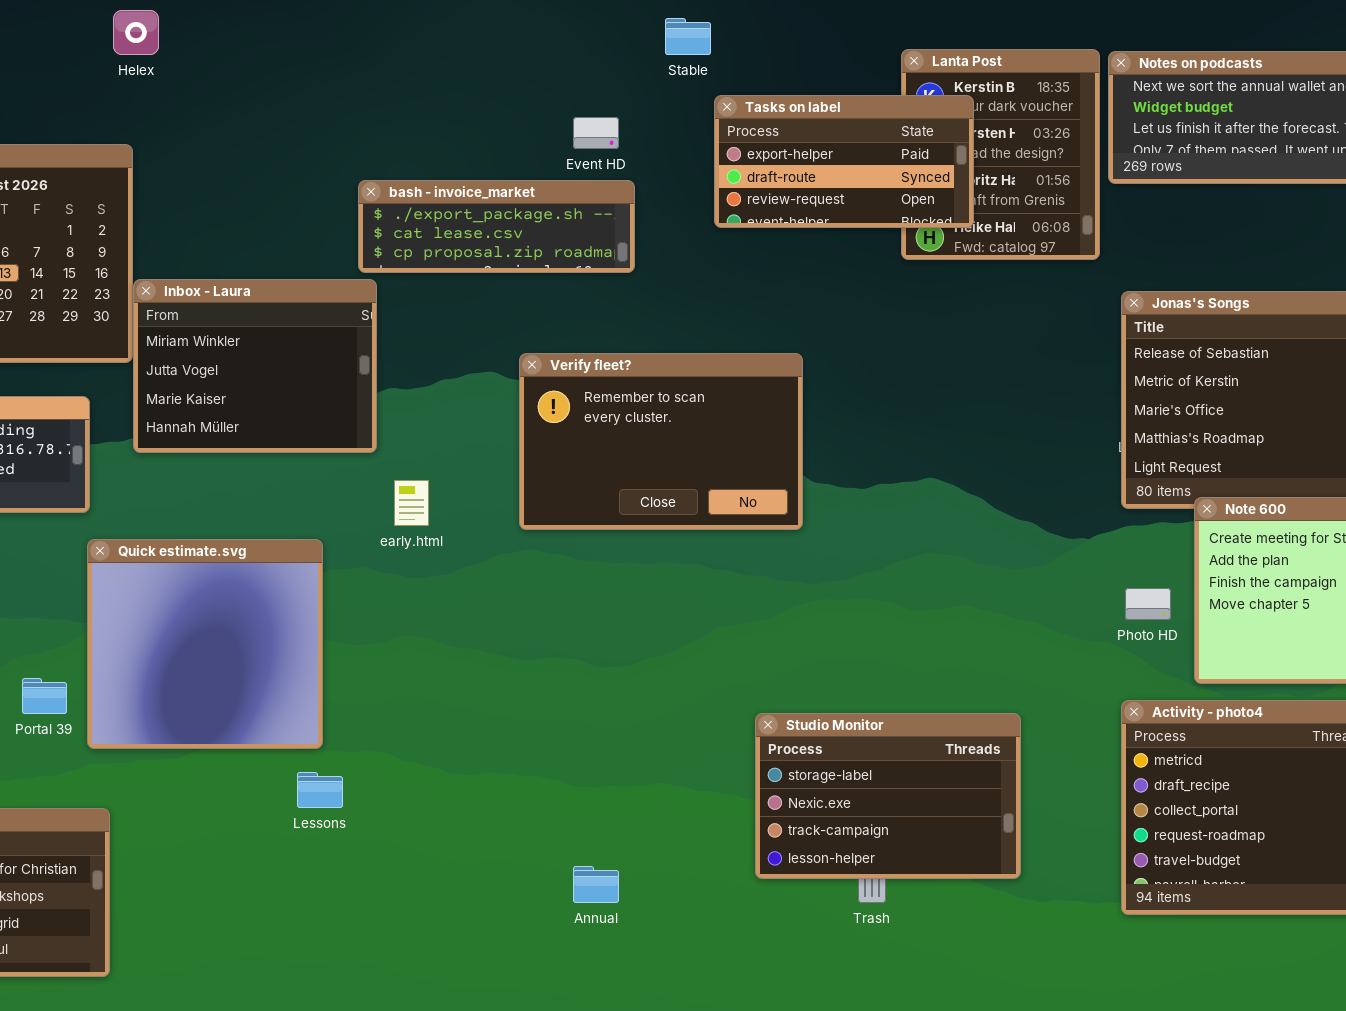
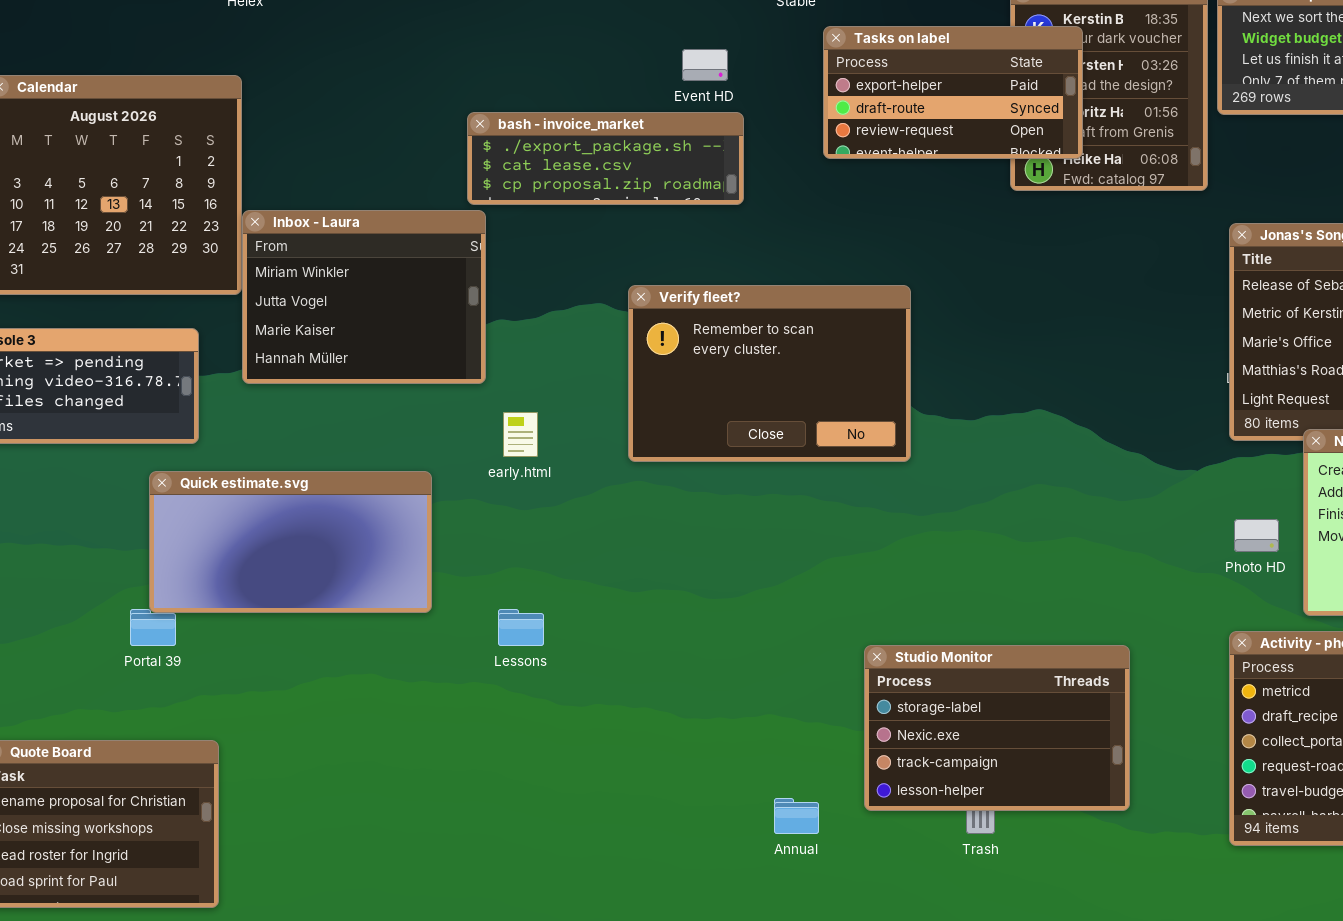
Quick estimate.svg: [87,539,323,749] -> [149,471,432,613], resized
Lessons: [297,772,343,808] -> [498,609,544,646], moved
Annual: [573,866,619,903] -> [774,798,819,834], moved

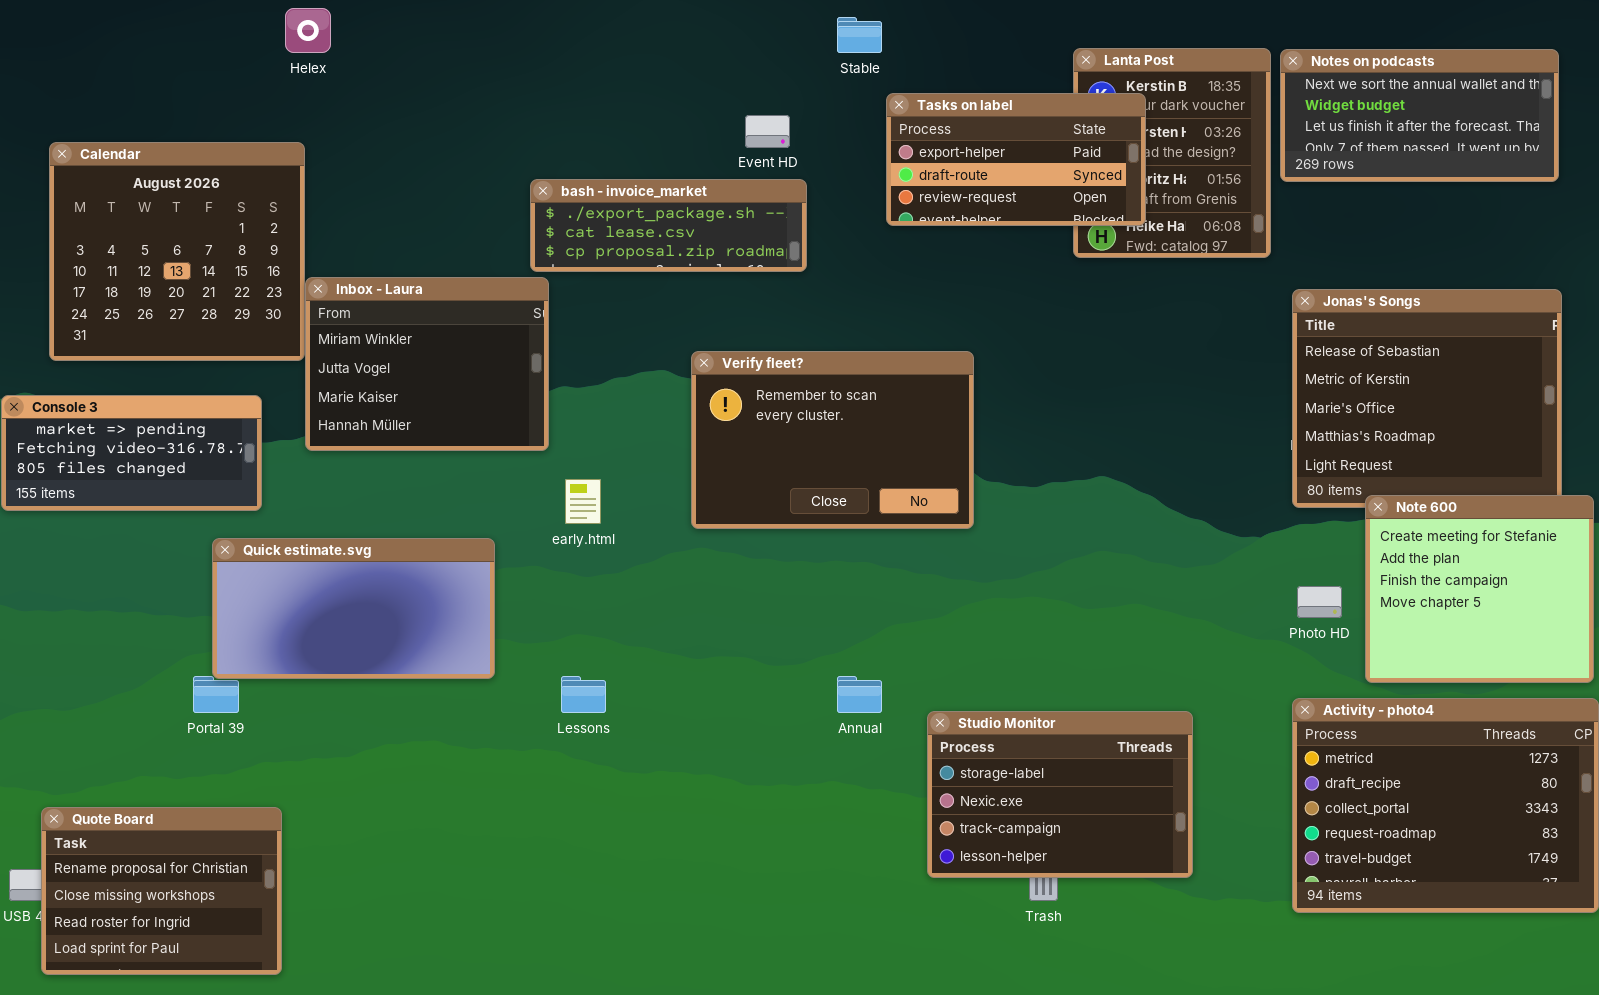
Annual: [774,798,819,834] -> [837,676,882,713], moved

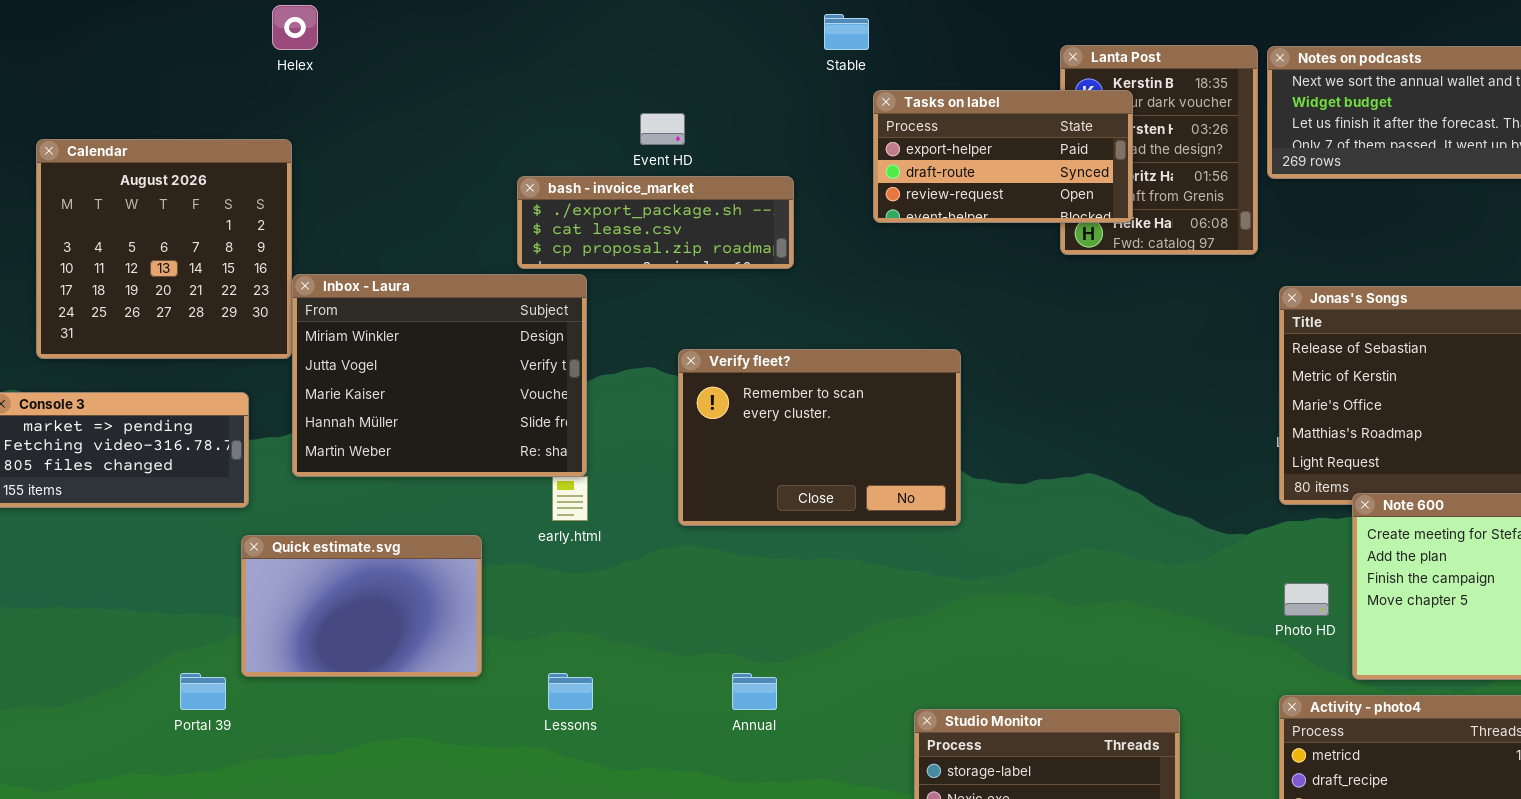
Event HD: [745,115,790,148] -> [640,113,685,145], moved
Inbox - Laura: [305,277,549,451] -> [292,274,587,477], resized
Quick estimate.svg: [212,538,495,679] -> [241,535,482,677], resized
Annual: [837,676,882,713] -> [732,673,777,710], moved

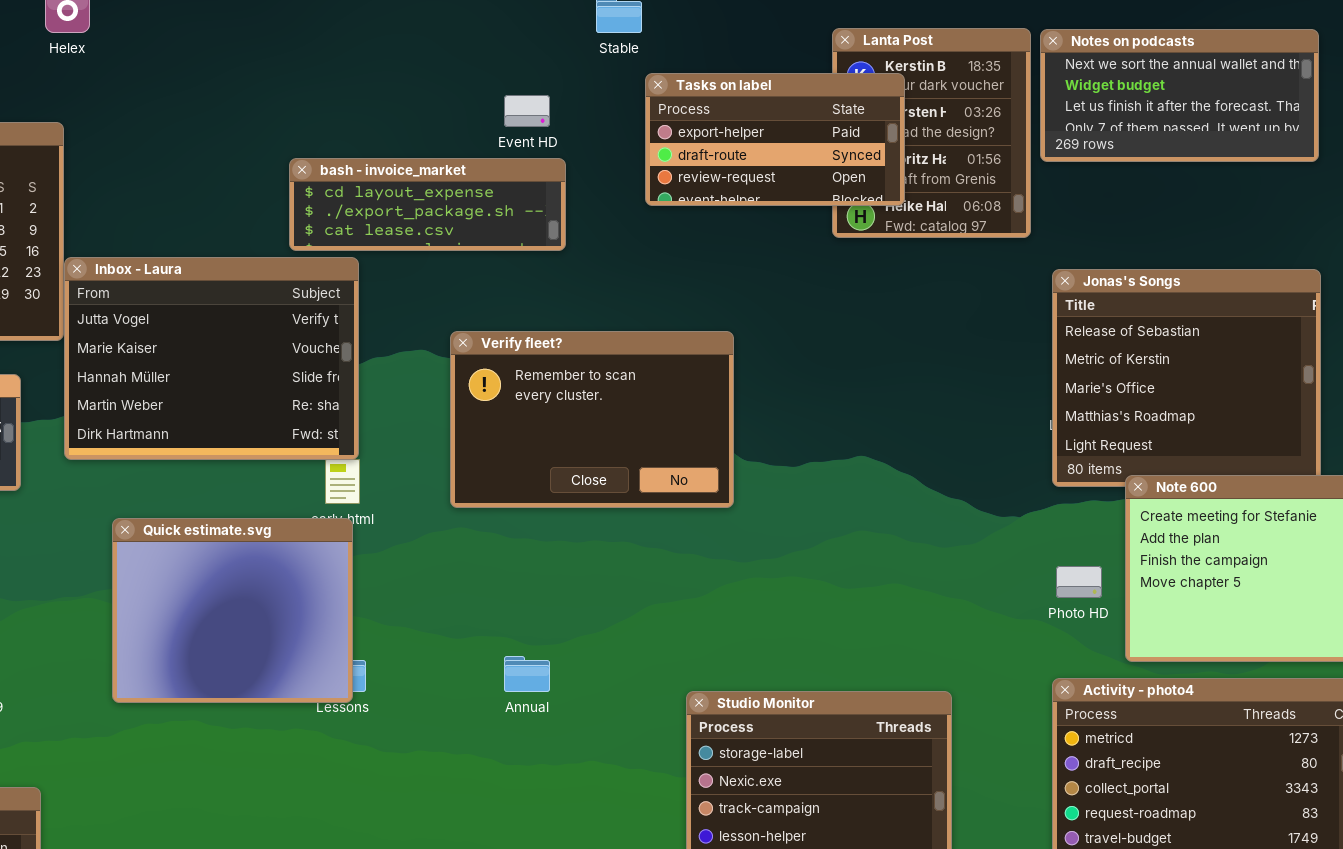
Event HD: [640,113,685,145] -> [504,95,550,127], moved
bash - invoice_market: [517,176,794,269] -> [289,158,566,251], scrolled up 1 row
Inbox - Laura: [292,274,587,477] -> [64,257,359,460], scrolled down 1 row
Quick estimate.svg: [241,535,482,677] -> [112,518,353,703], moved, resized

